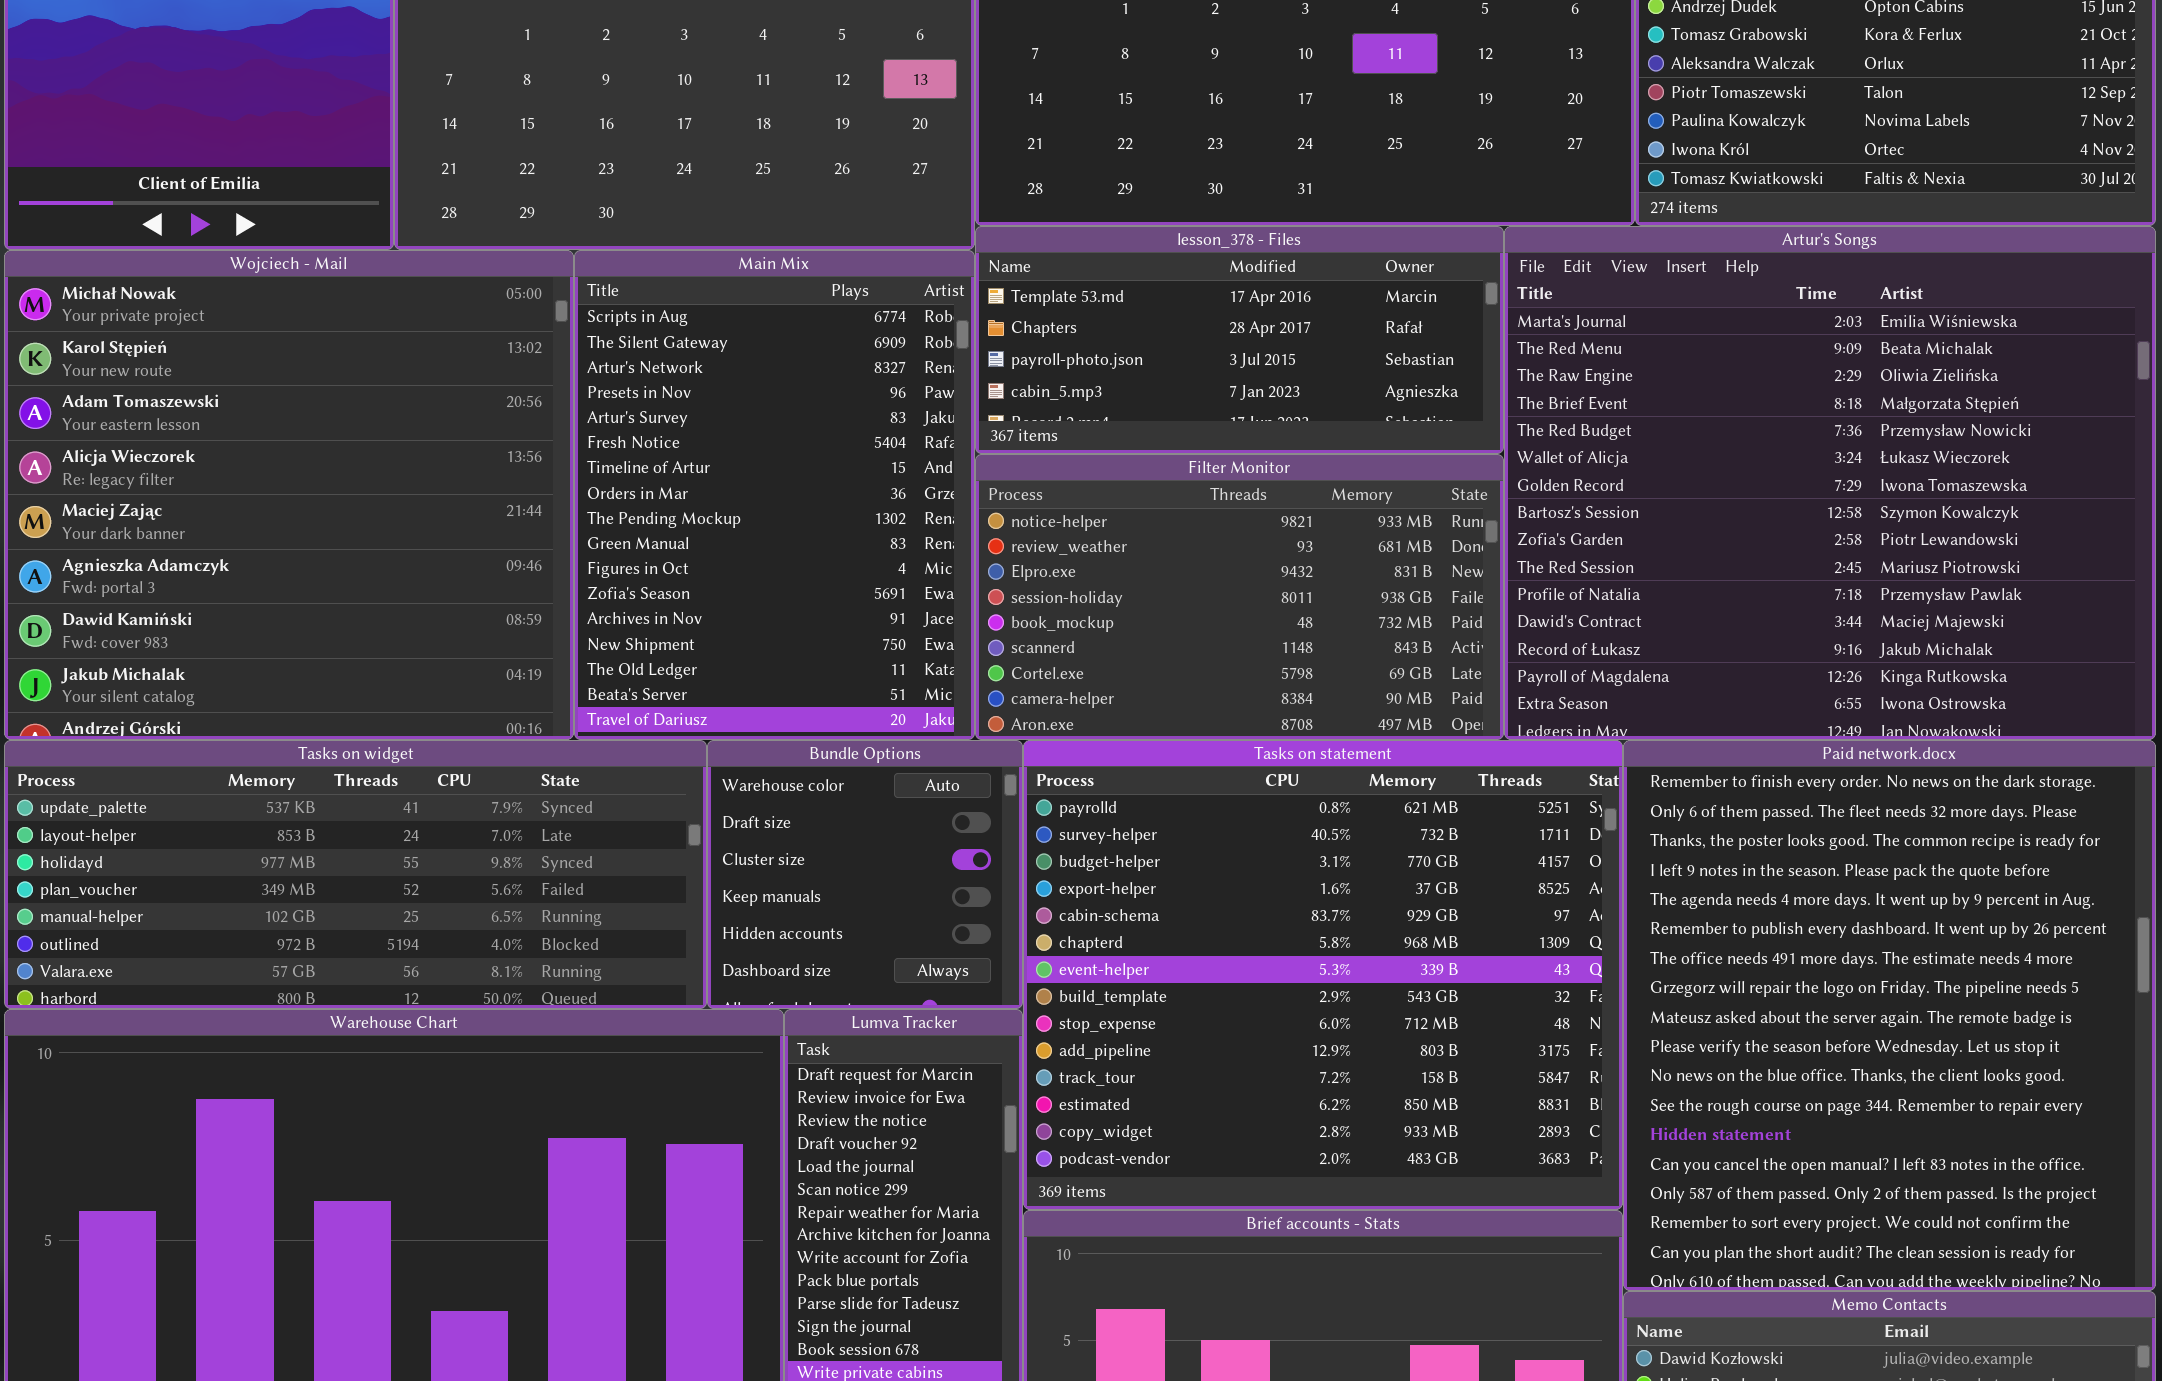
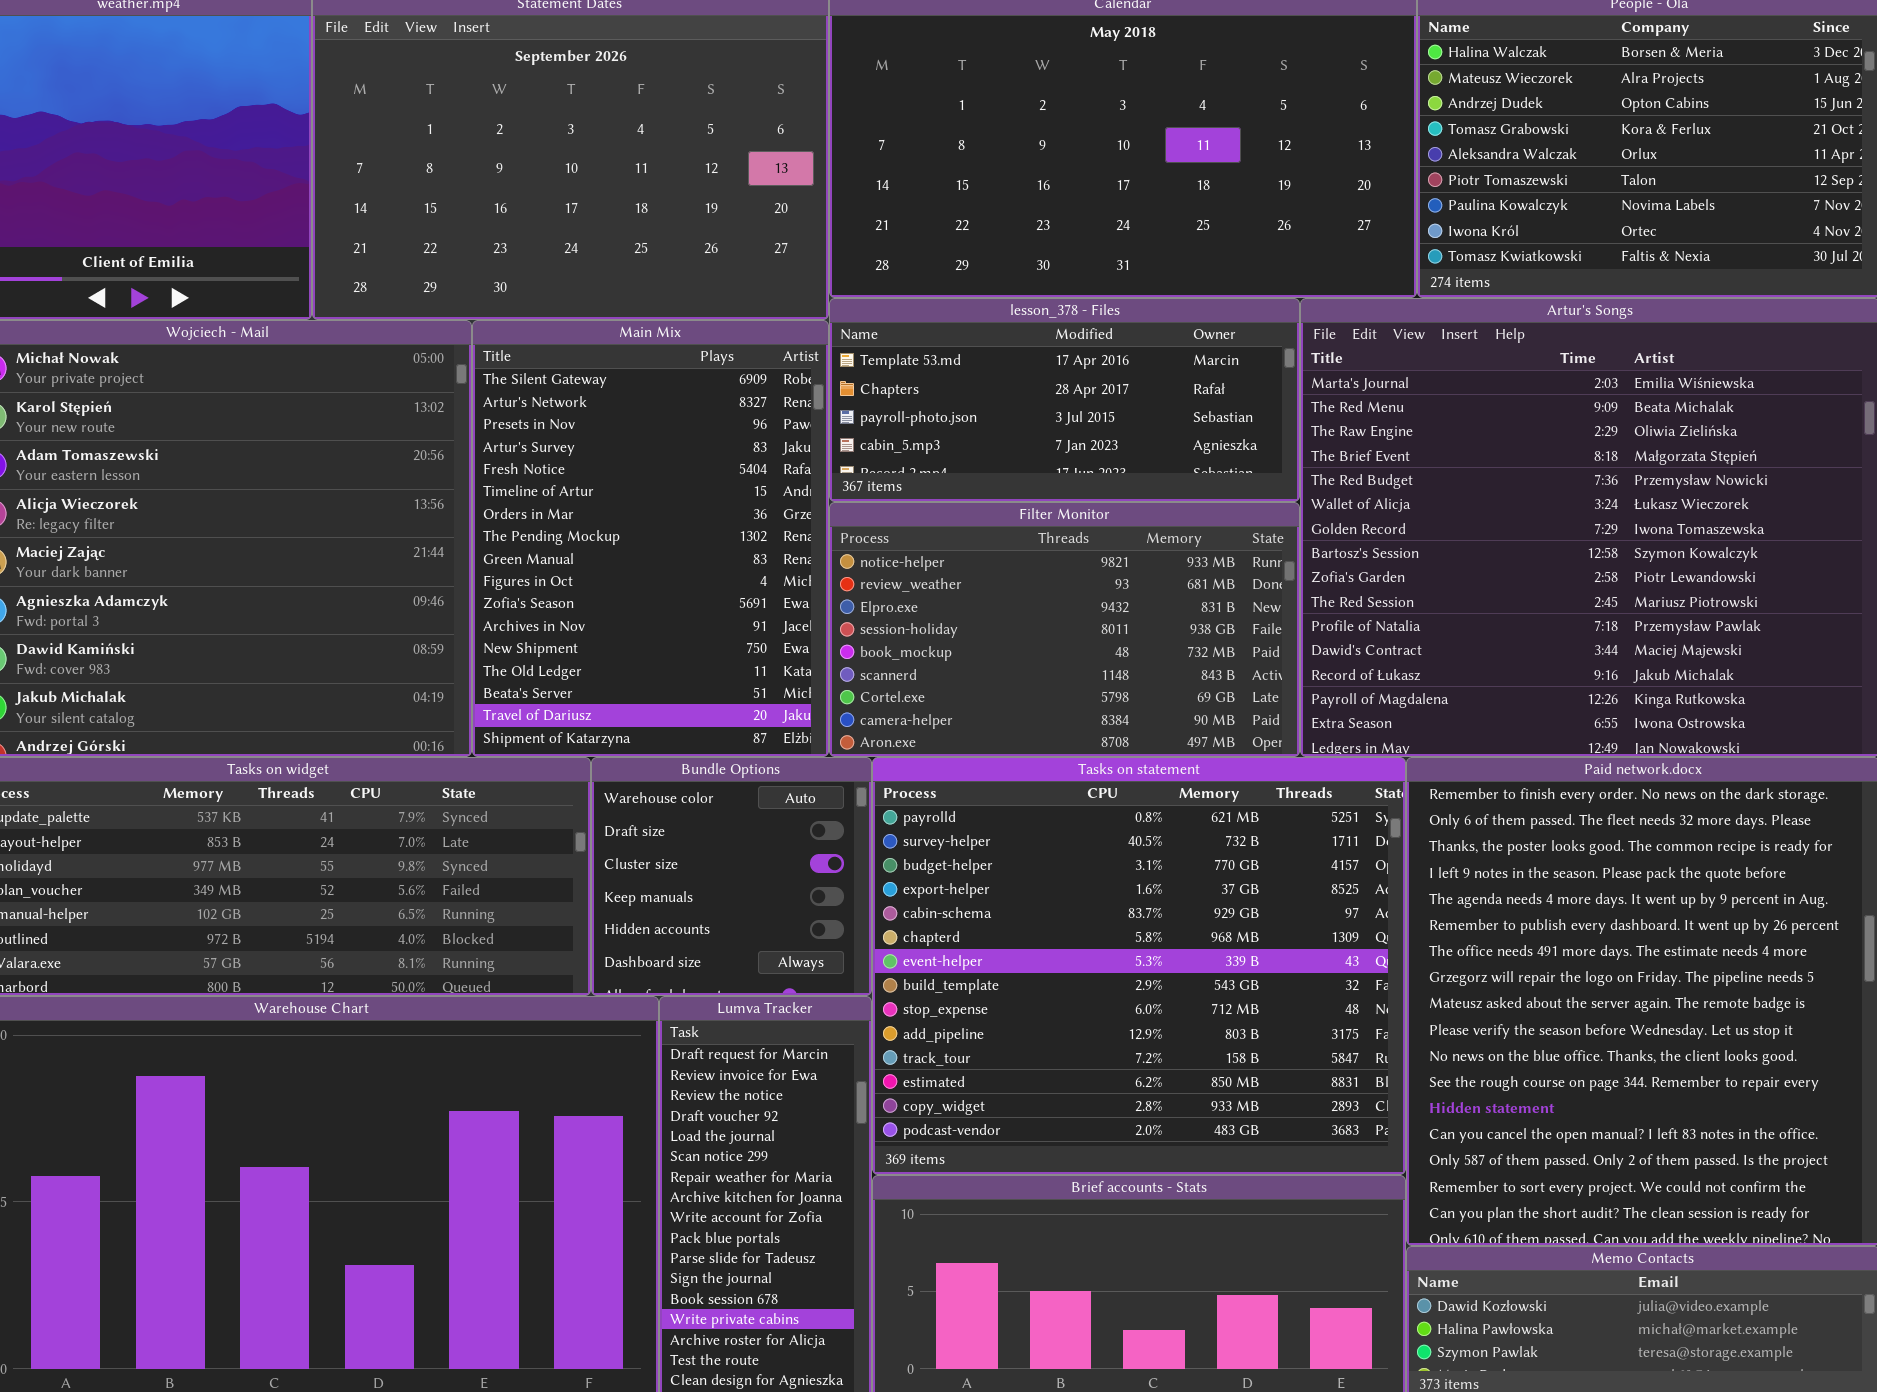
Main Mix: [574,250,975,740] -> [472,320,829,757], scrolled down 1 row

